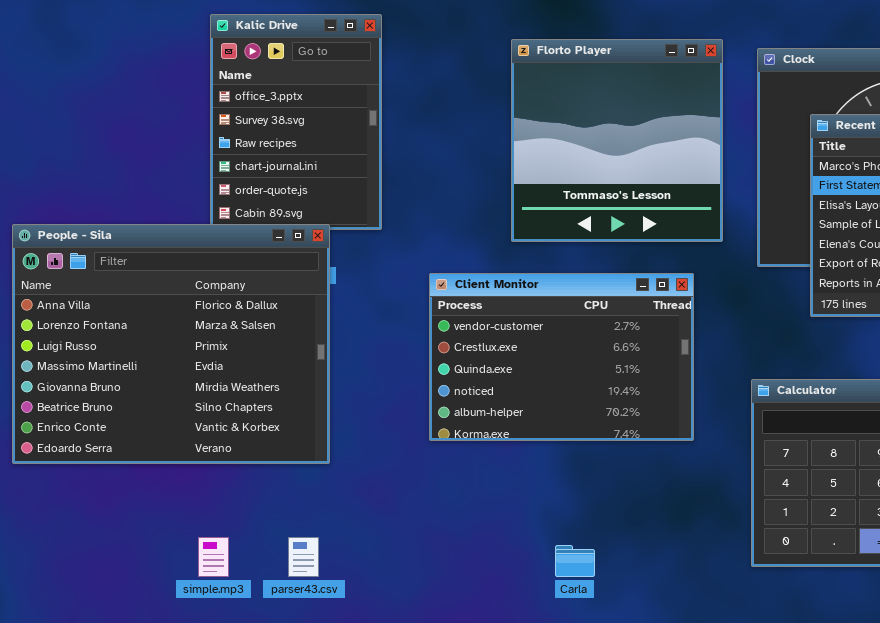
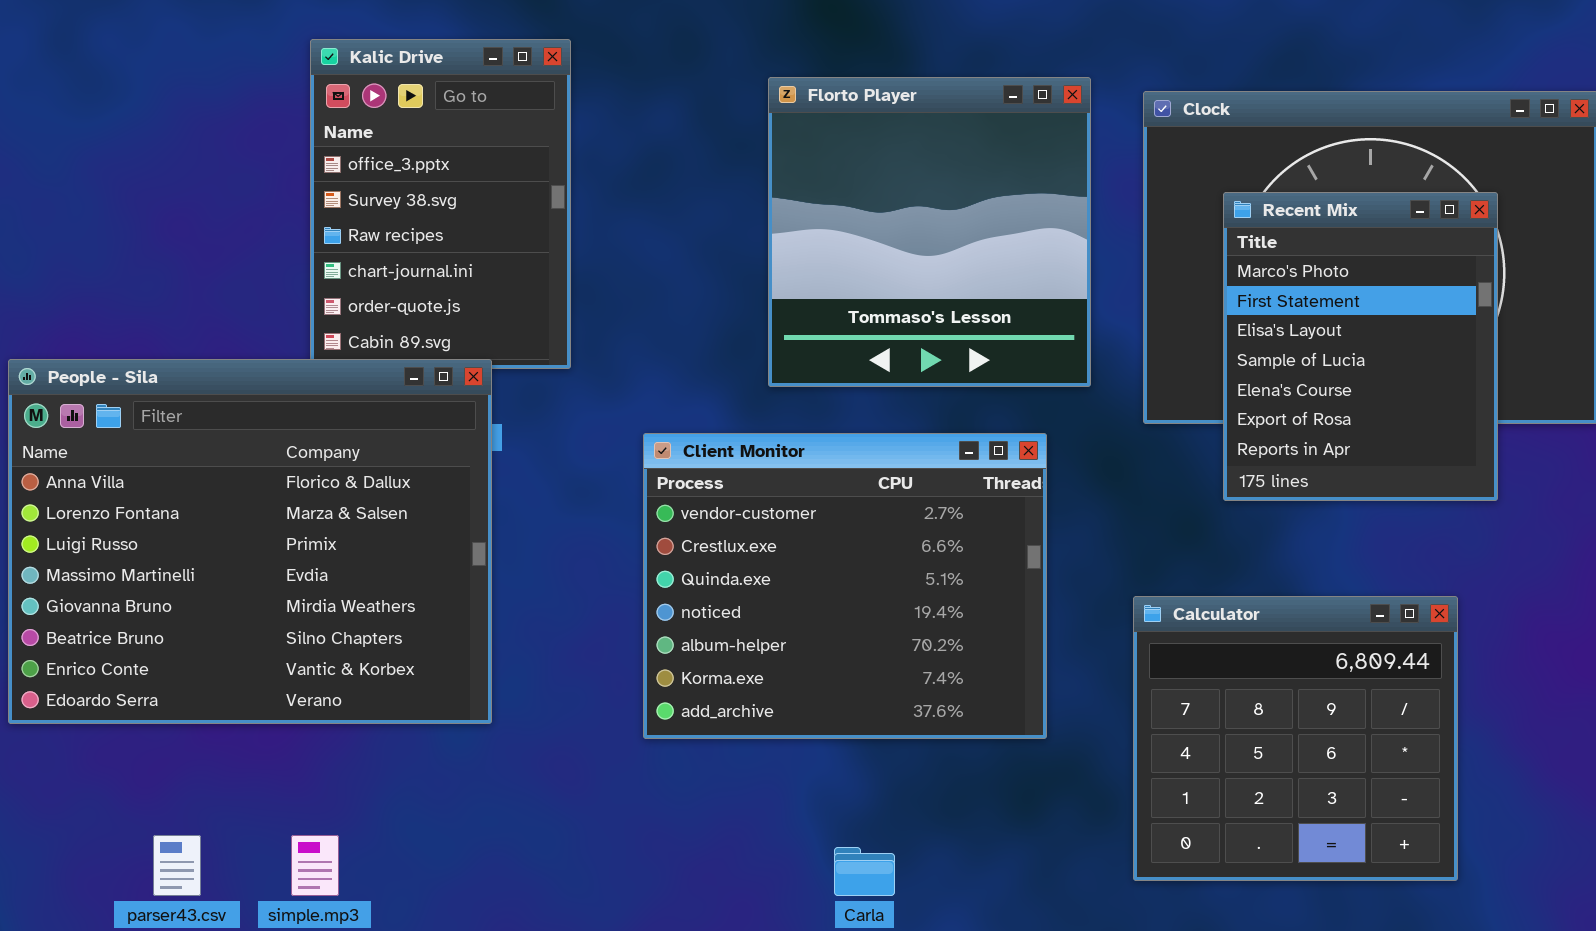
Client Monitor: [429,273,694,441] -> [643,433,1047,739], resized
parser43.csv: [288,537,319,577] -> [153,835,201,896], moved

